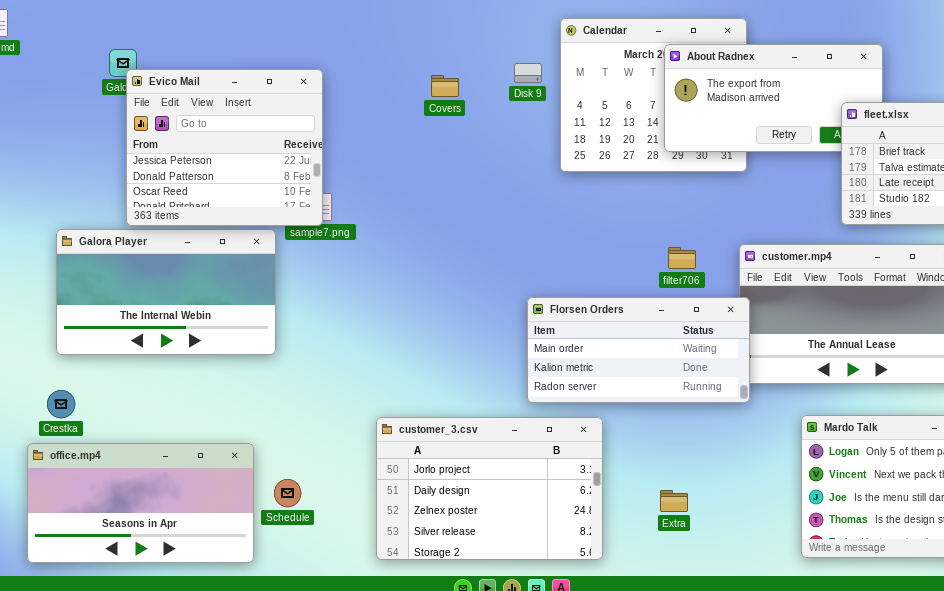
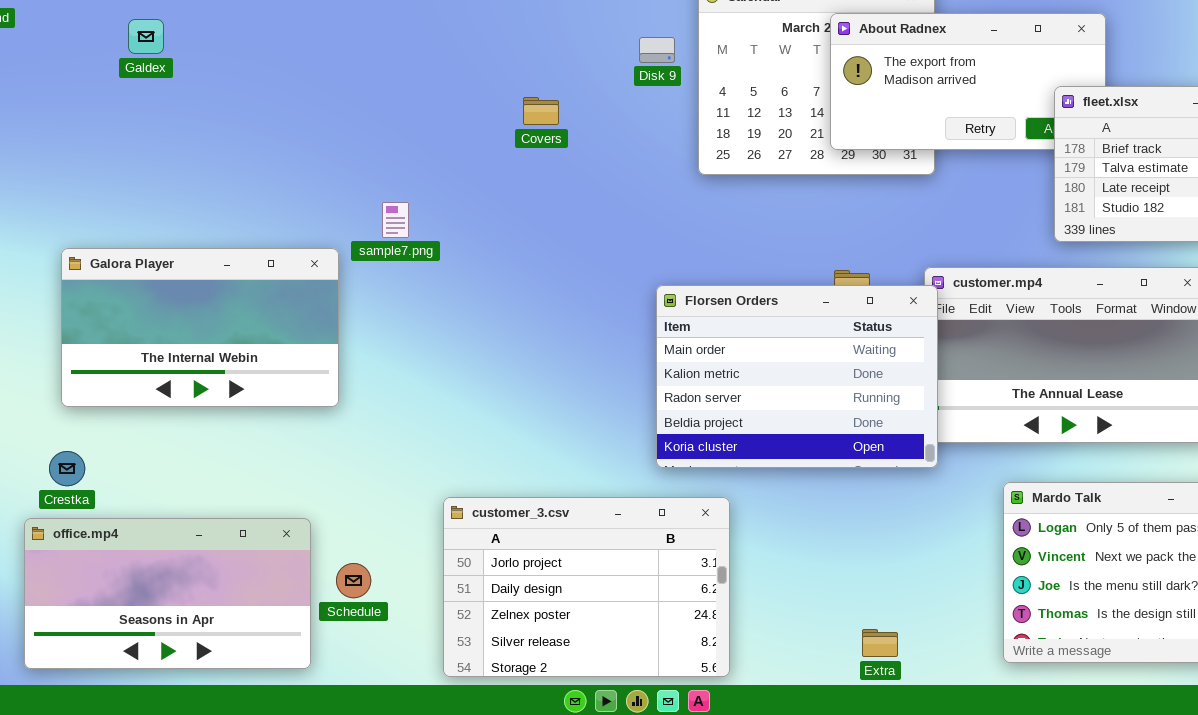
Evico Mail: [126,69,323,226] -> none, closed
Covers: [431,75,459,97] -> [523,97,559,125], moved
Florsen Orders: [527,297,750,403] -> [656,285,938,468], resized
customer_3.csv: [376,417,603,560] -> [443,497,730,677], moved
Extra: [660,490,688,512] -> [862,629,898,657], moved

